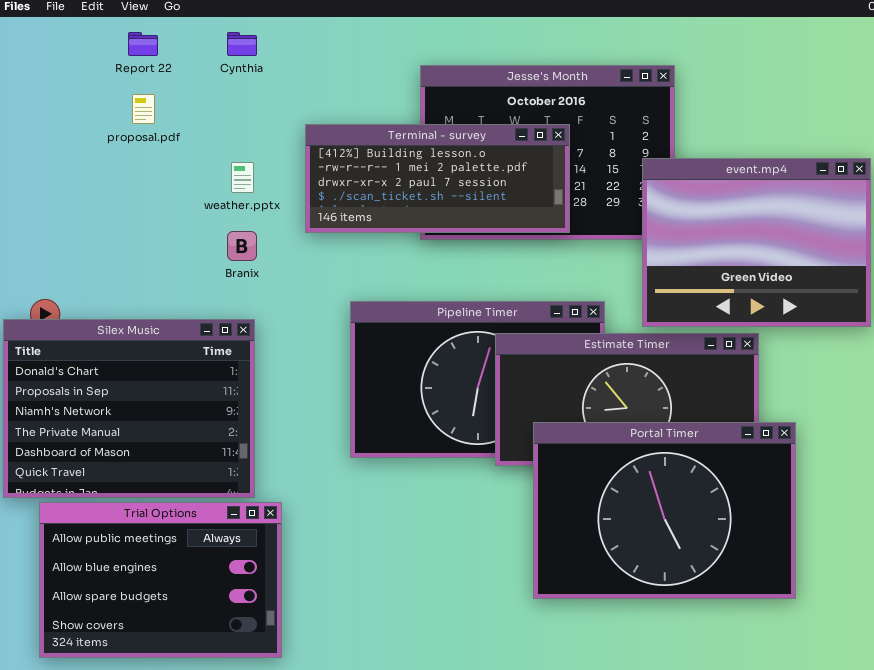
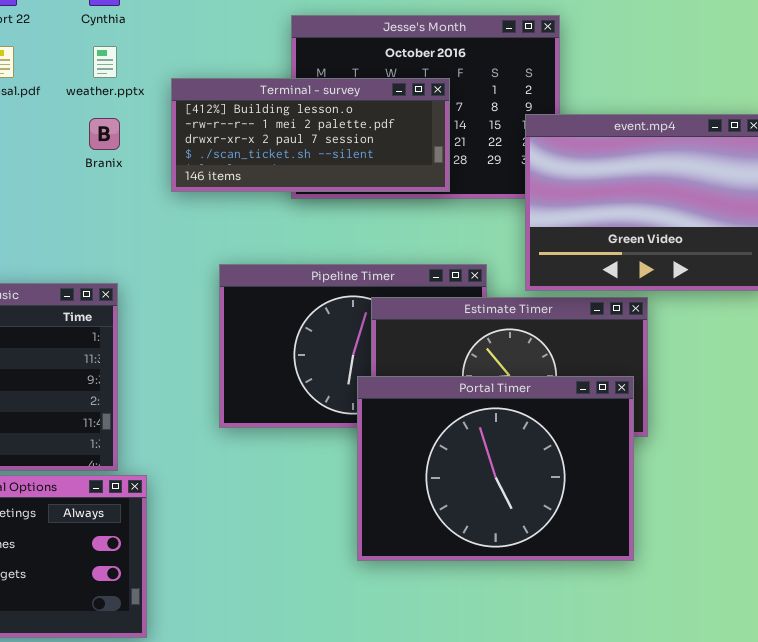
weather.pptx: [231,162,254,193] -> [93,46,117,78], moved
Branix: [227,231,257,261] -> [89,118,120,150], moved
Portal Timer: [533,422,796,599] -> [357,376,634,561], moved

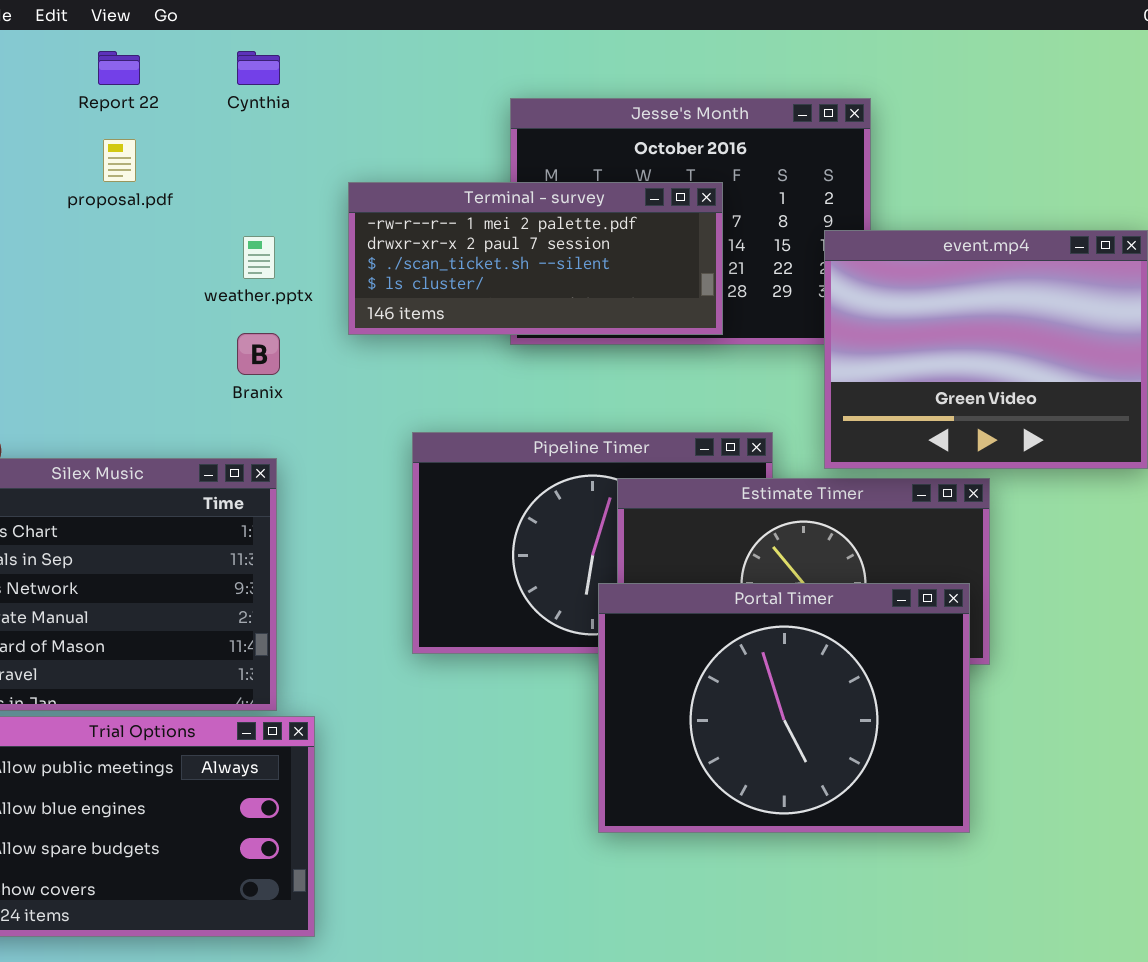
weather.pptx: [93,46,117,78] -> [243,236,275,279], moved
Terminal - survey: [171,78,450,192] -> [348,182,723,335], scrolled down 1 row
Branix: [89,118,120,150] -> [237,333,280,375], moved

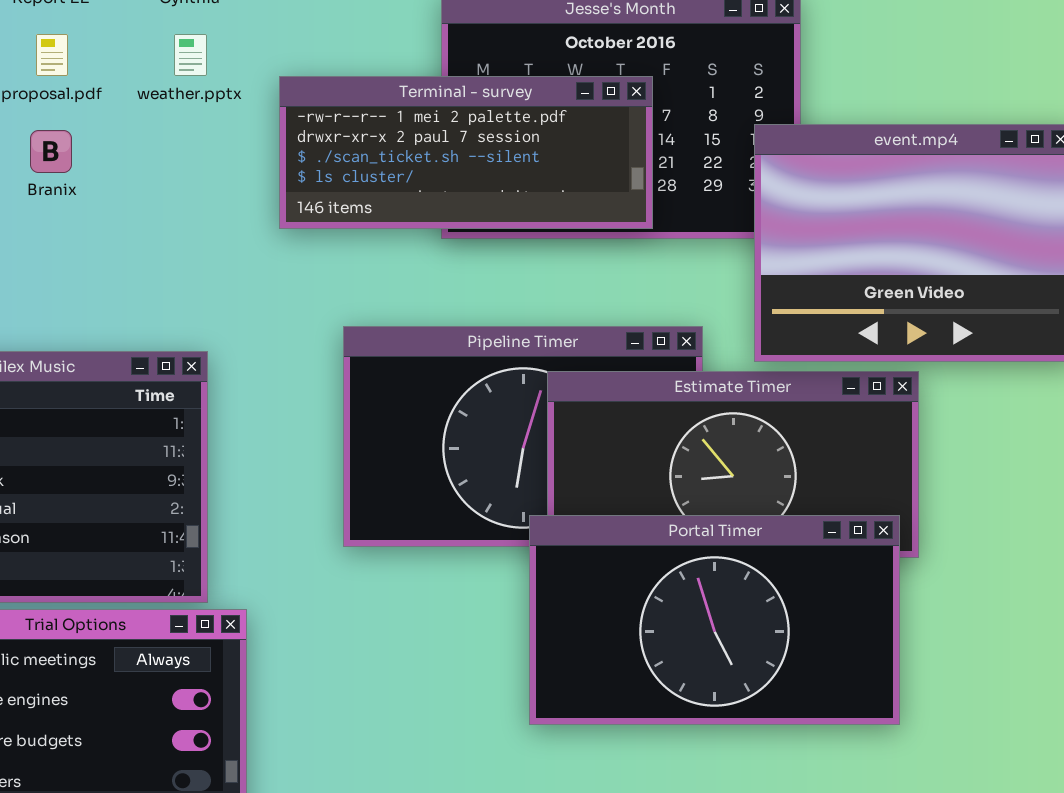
weather.pptx: [243,236,275,279] -> [174,34,207,76], moved
Branix: [237,333,280,375] -> [30,130,72,173], moved
Portal Timer: [598,583,970,833] -> [529,515,900,725], resized

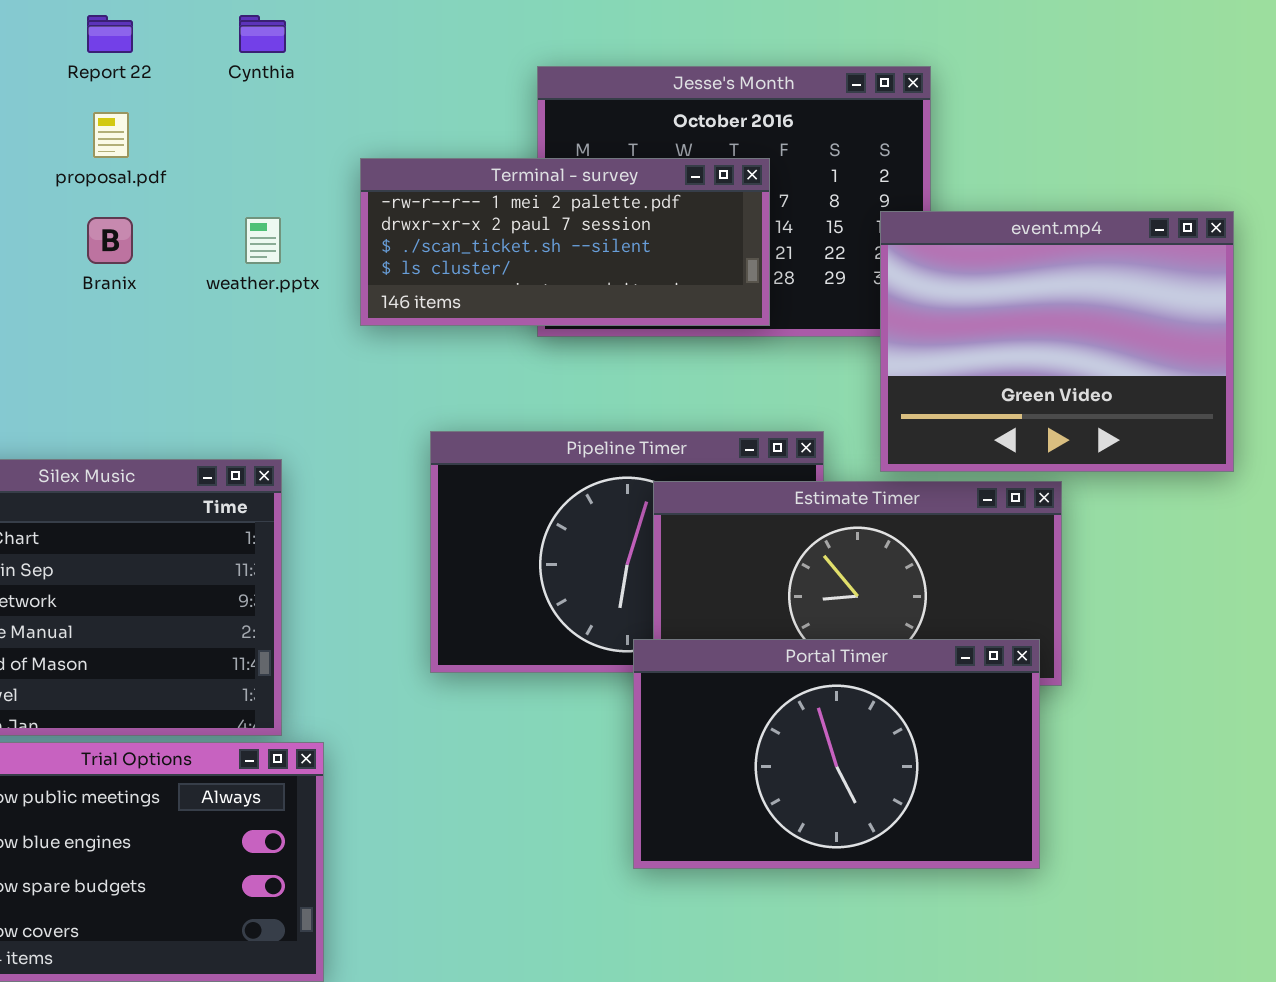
weather.pptx: [174,34,207,76] -> [245,217,281,264], moved

